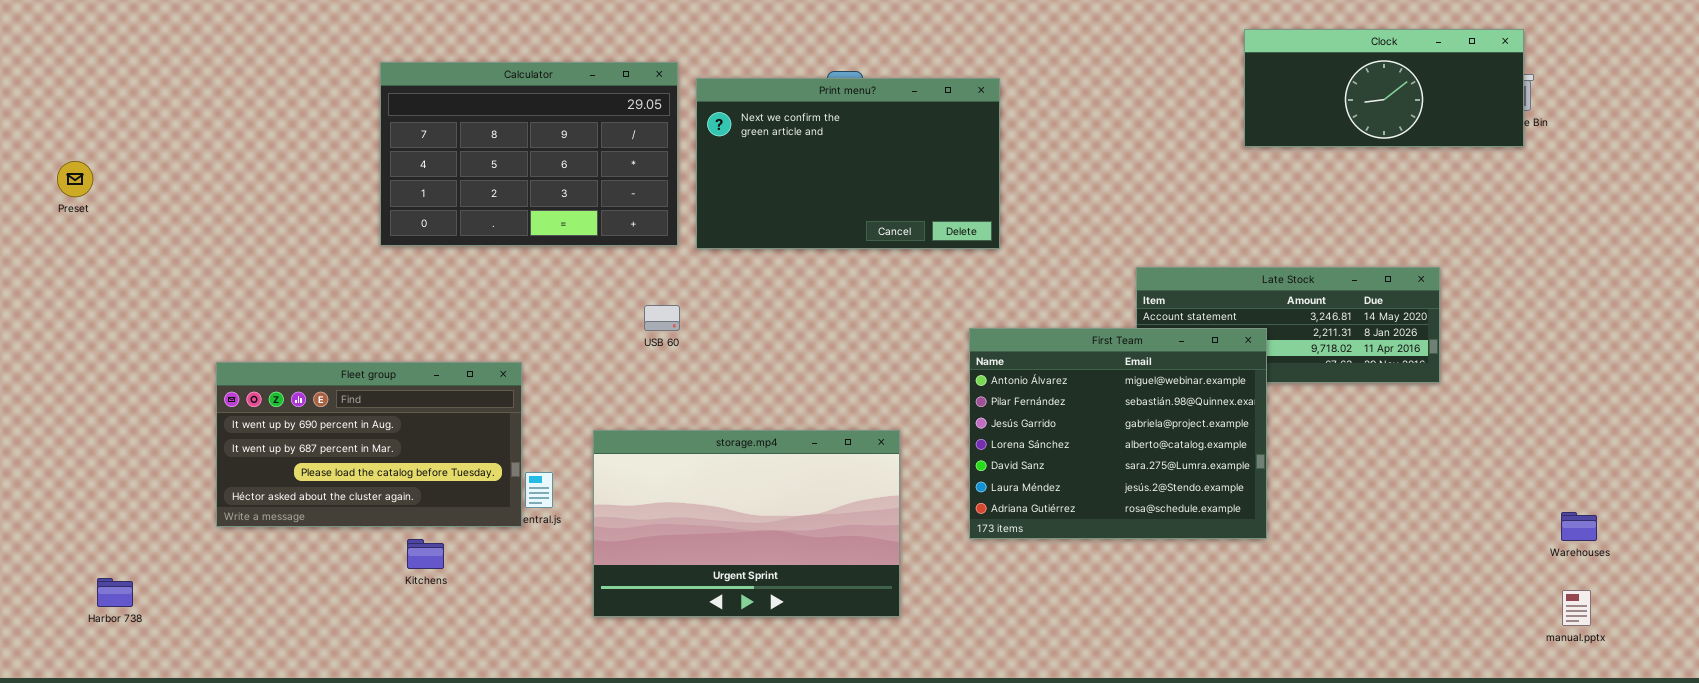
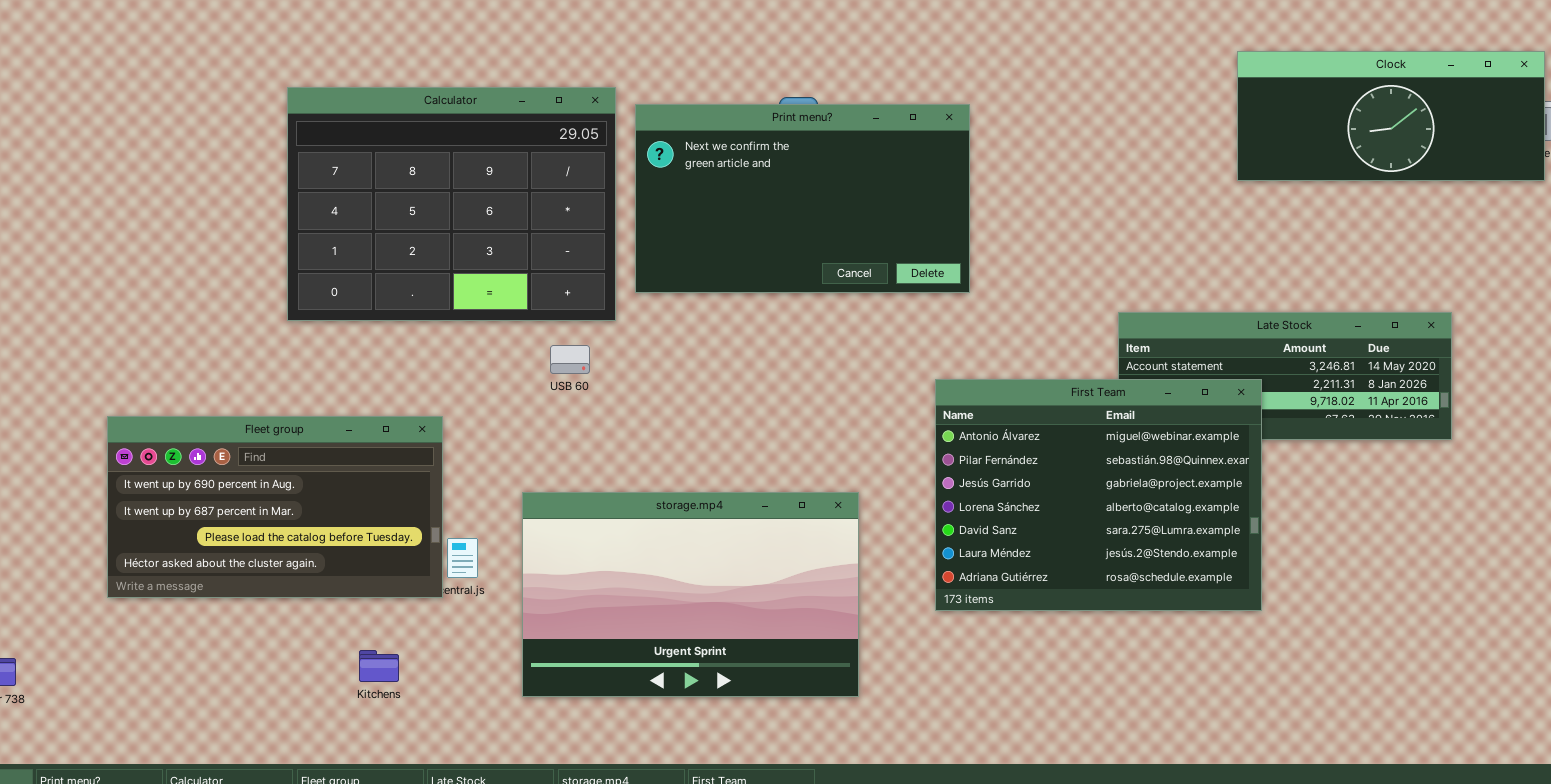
Calculator: [380,62,678,246] -> [287,87,616,321], resized
USB 60: [644,305,680,331] -> [550,345,590,374], moved
Kitchens: [407,539,444,569] -> [359,650,399,682], moved

